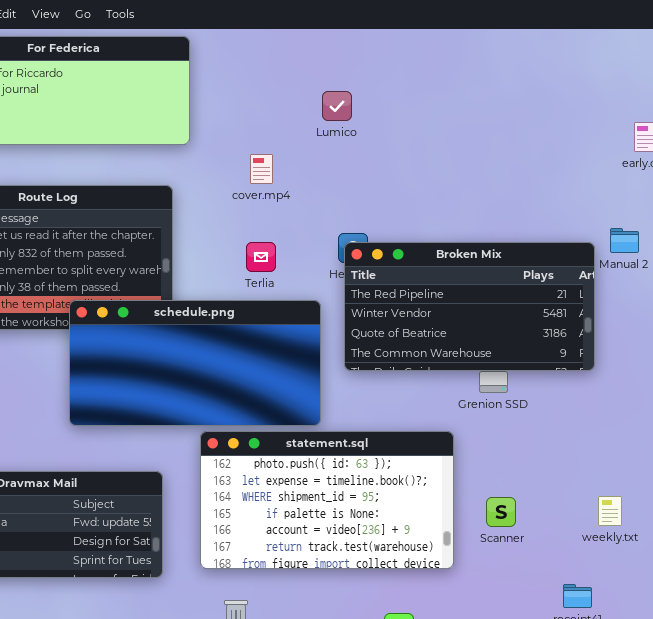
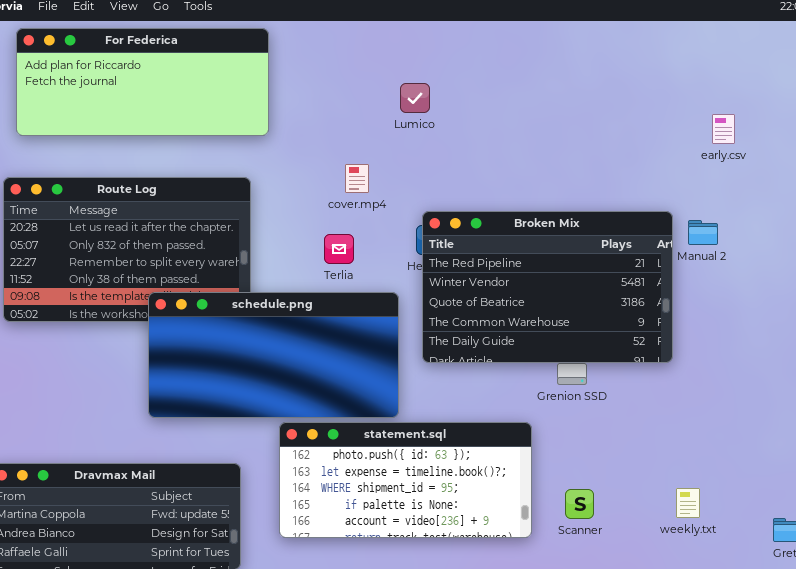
cover.mp4: [250,154,273,184] -> [345,164,369,193], moved
Broken Mix: [344,242,595,371] -> [422,211,673,363], resized
statement.sql: [200,431,454,569] -> [279,422,532,538], resized

